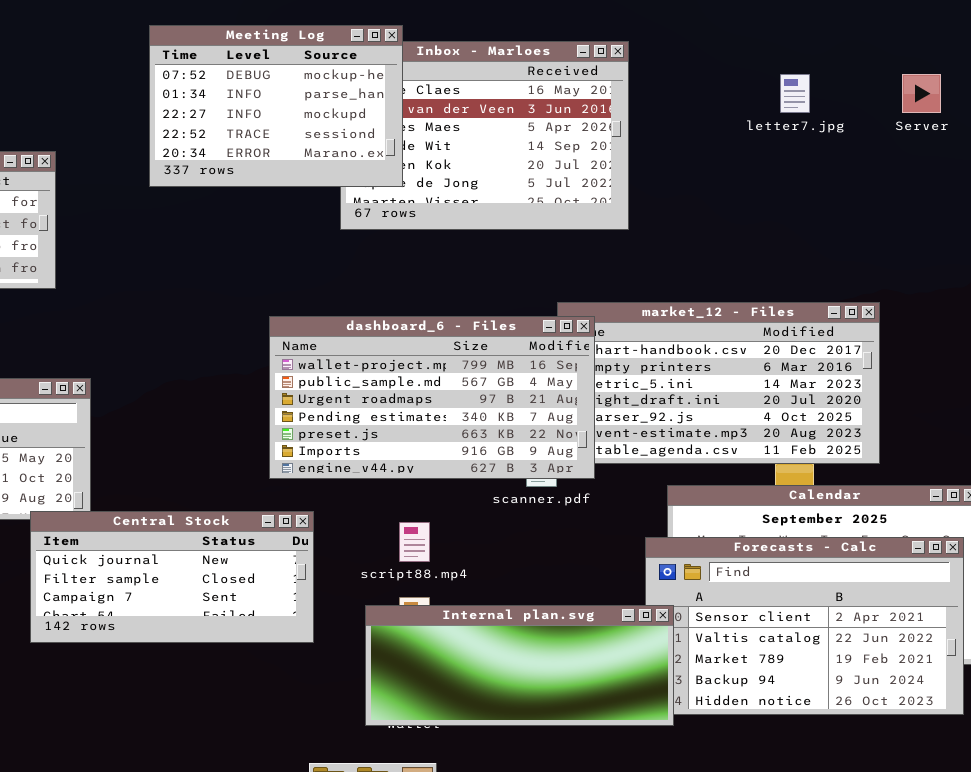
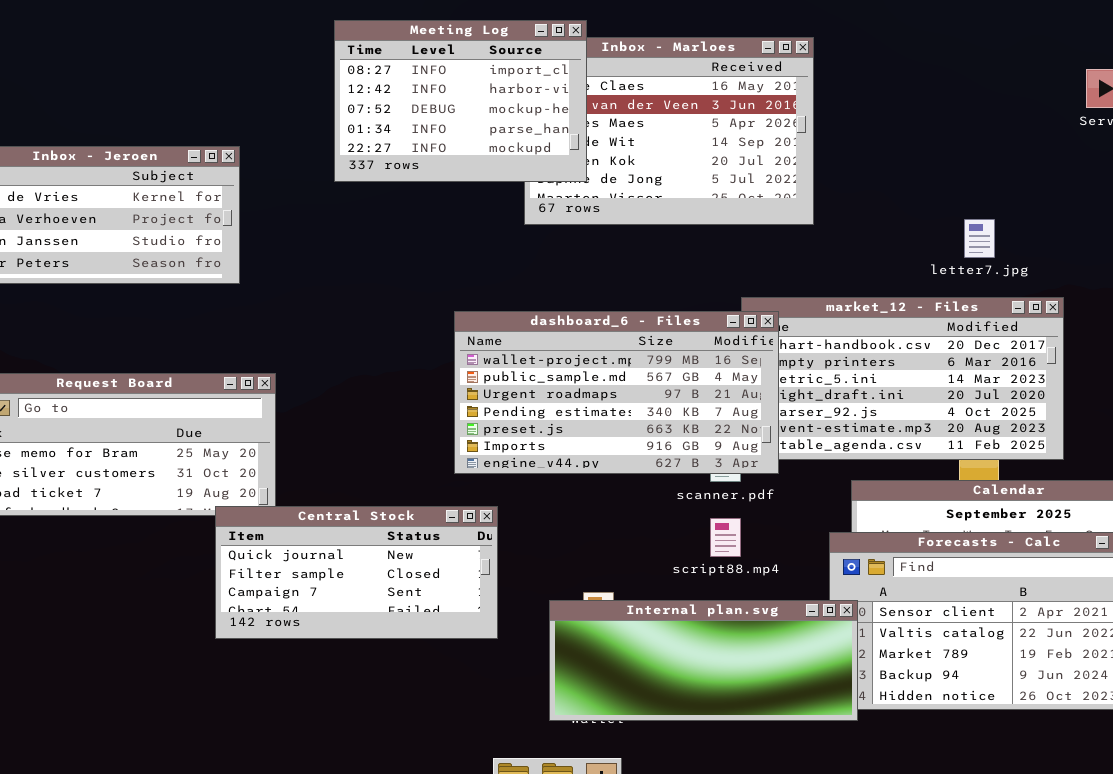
Meeting Log: [149,25,403,187] -> [334,20,587,182], scrolled up 2 rows
letter7.jpg: [780,74,810,113] -> [964,219,995,258], moved
script88.mp4: [399,522,430,562] -> [710,518,741,557], moved

